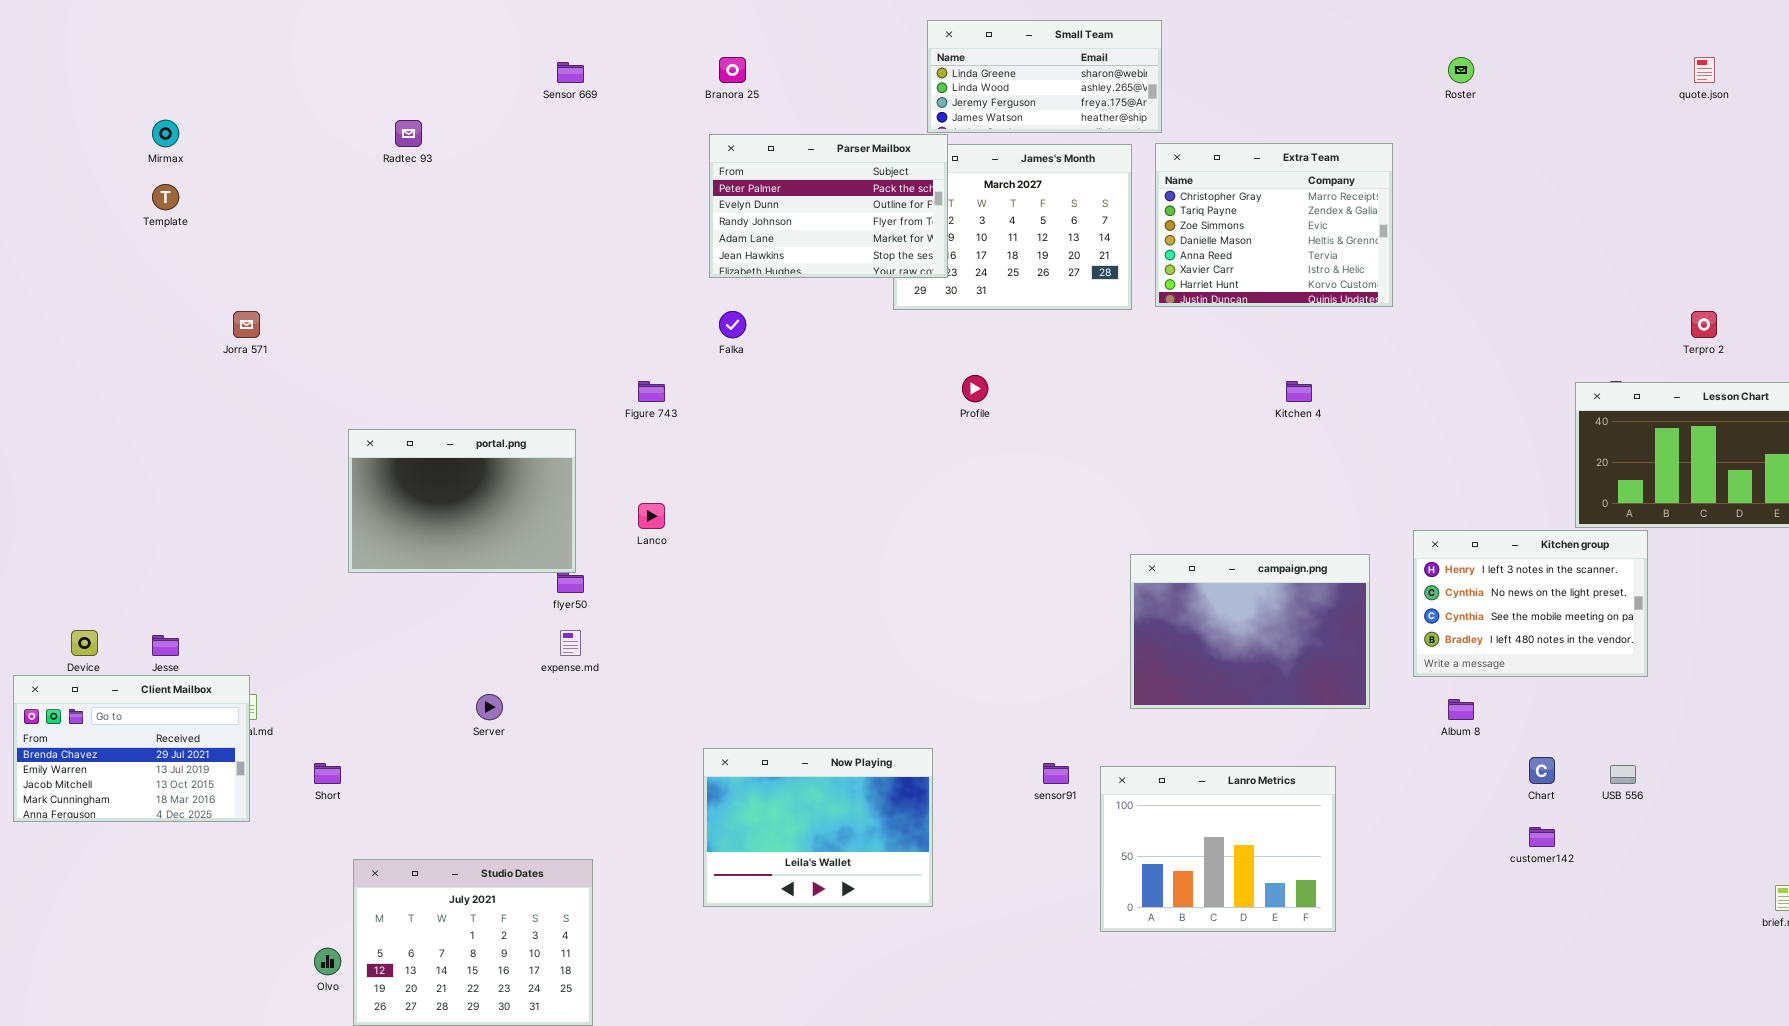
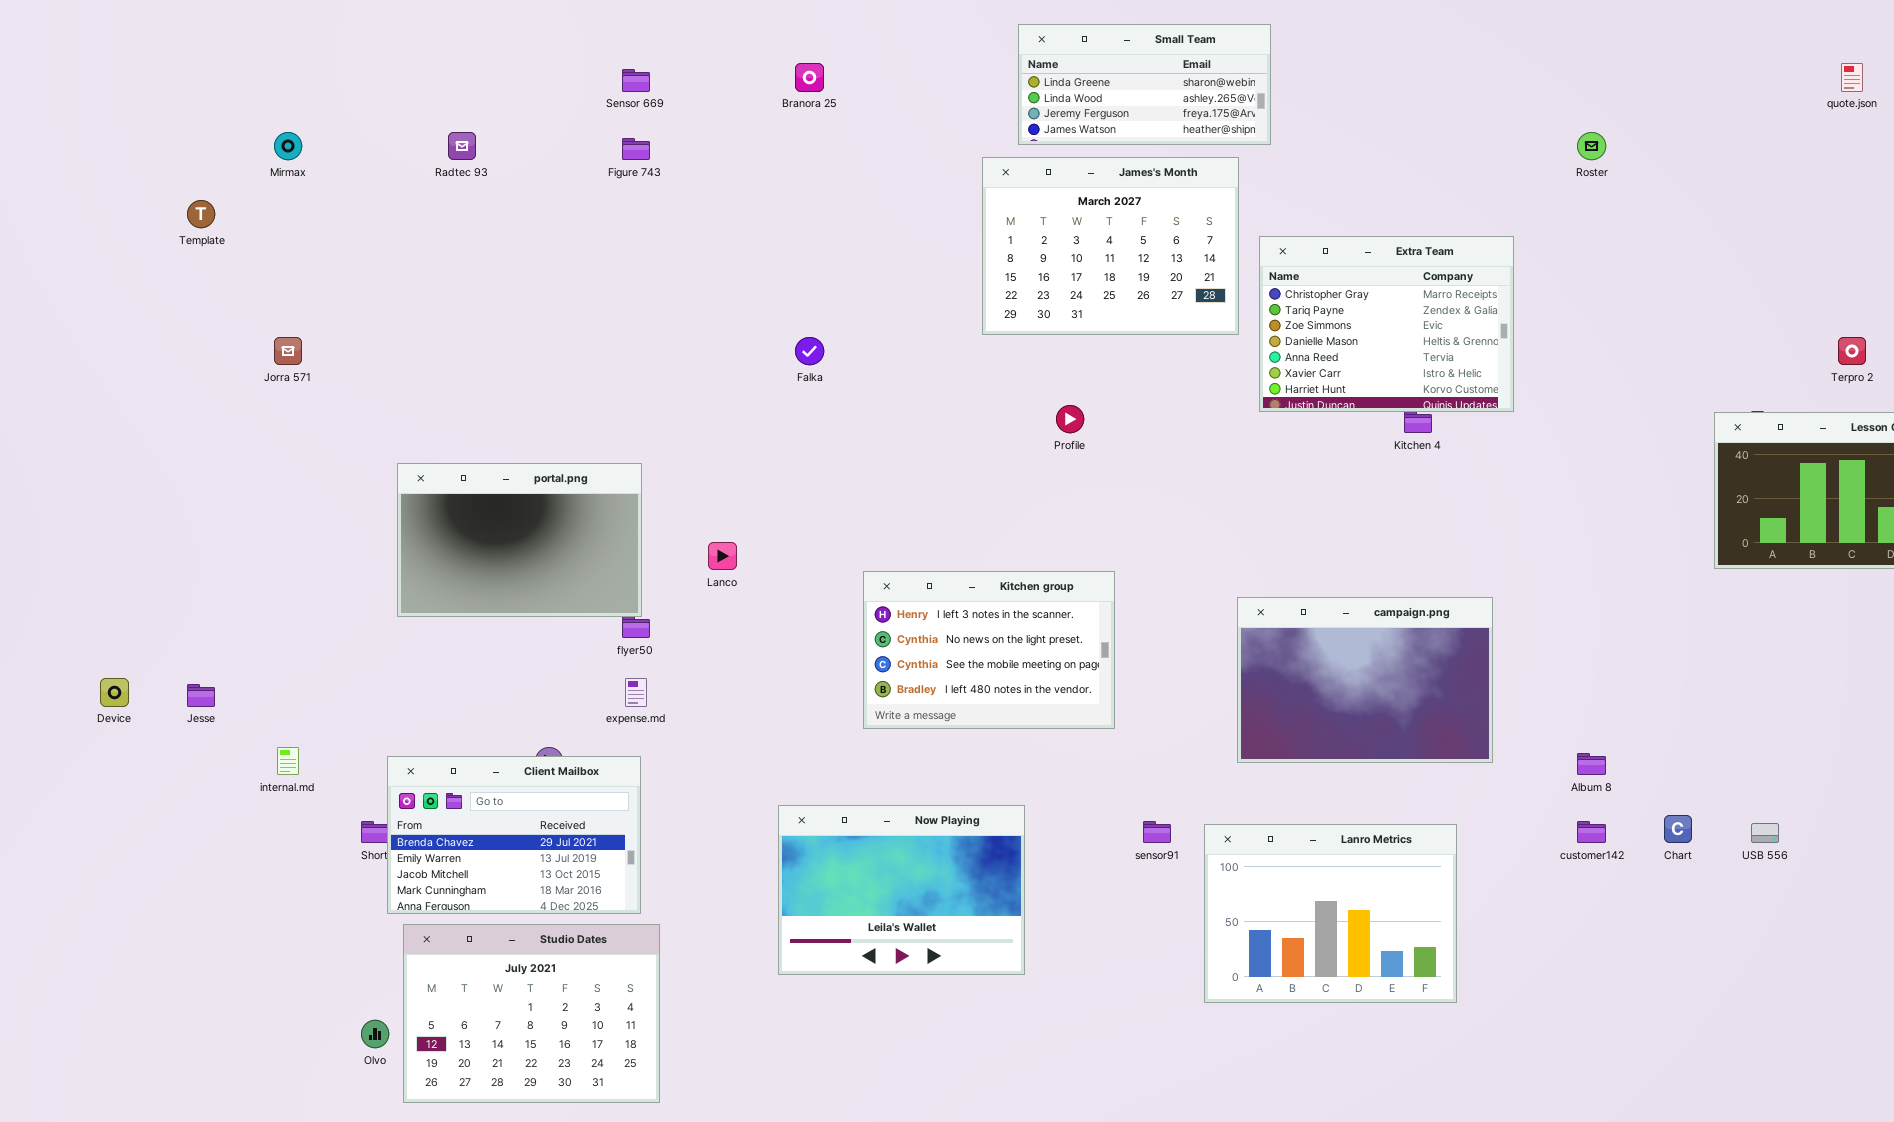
Roster: [1448,57,1474,83] -> [1577,132,1606,160], moved
Mirmax: [152,120,179,147] -> [274,132,302,160], moved
Parser Mailbox: [709,134,948,278] -> none, closed
Extra Team: [1155,143,1393,307] -> [1259,236,1514,412], moved
Figure 743: [638,381,665,402] -> [622,138,650,160], moved
Kitchen group: [1413,530,1648,677] -> [863,571,1115,729], moved
Client Mailbox: [13,675,250,822] -> [387,756,641,914], moved
customer142: [1529,827,1555,847] -> [1577,821,1606,843], moved

